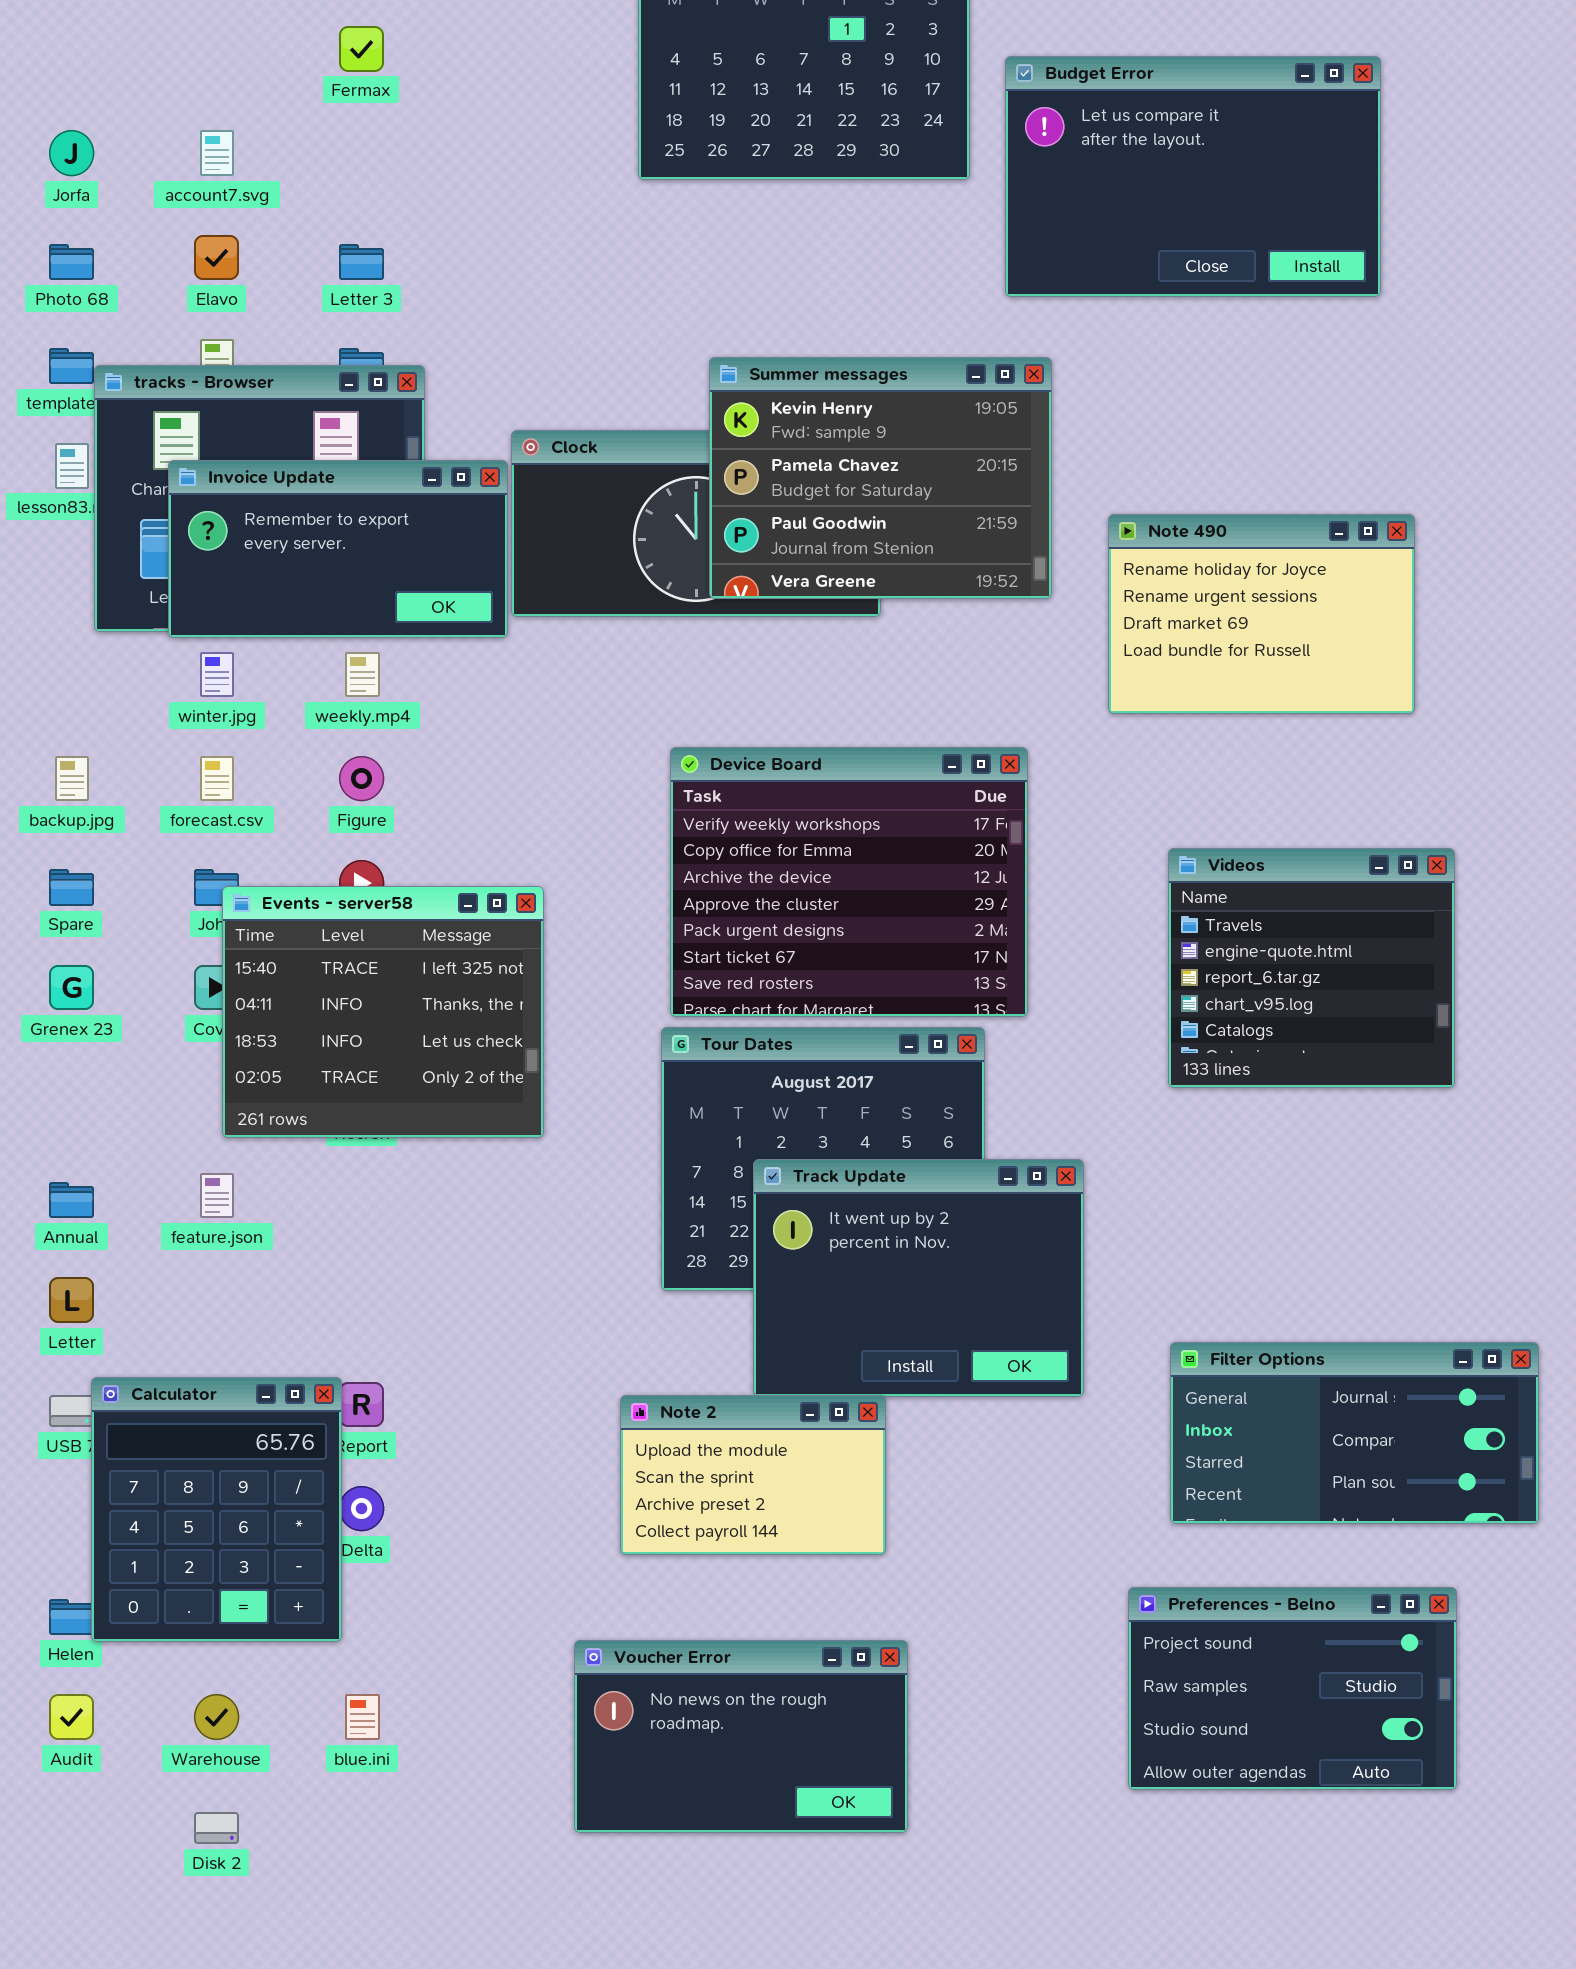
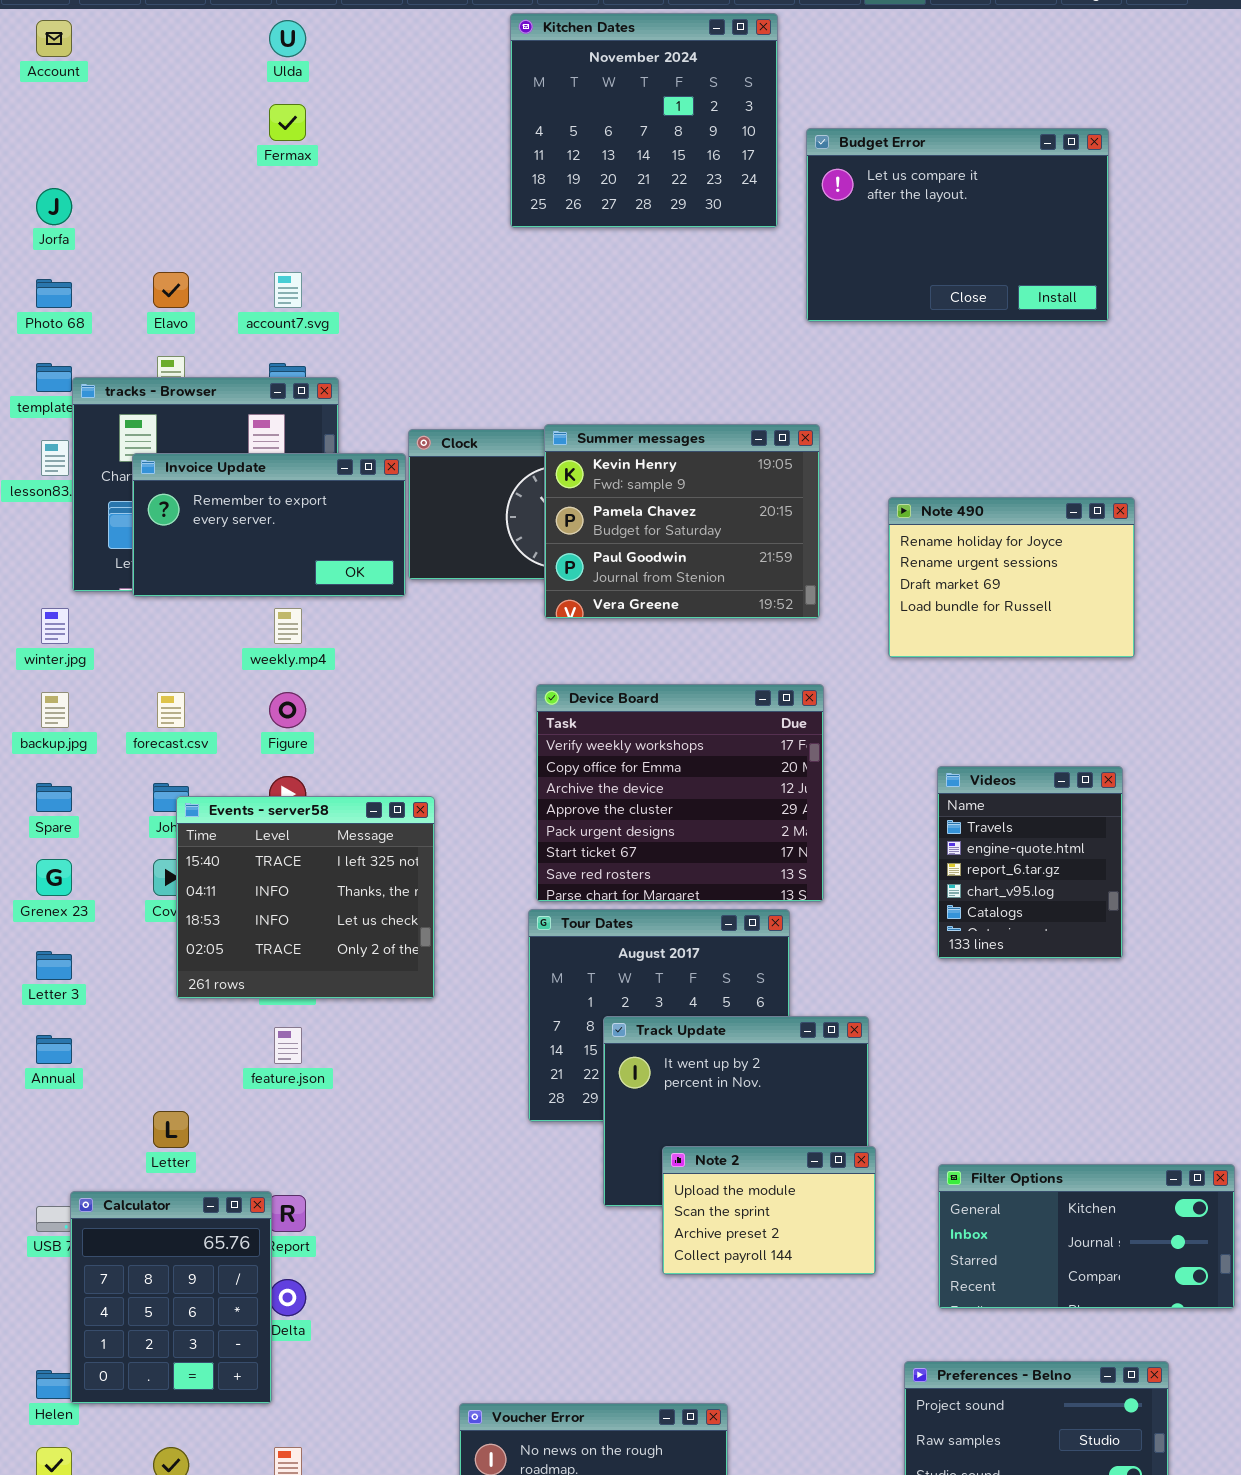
account7.svg: [200,130,234,176] -> [274,272,302,308], moved
Letter 3: [339,244,384,280] -> [36,951,72,980], moved
Summer messages: [709,357,1052,599] -> [544,424,820,619], moved
winter.jpg: [200,652,234,697] -> [41,608,69,644], moved
Videos: [1168,848,1455,1088] -> [937,766,1123,959], resized
feature.json: [200,1173,234,1218] -> [274,1027,302,1064], moved
Letter: [49,1277,94,1323] -> [153,1111,189,1148], moved
Filter Options: [1170,1342,1539,1524] -> [938,1164,1235,1309], scrolled up 1 row
Note 2: [620,1395,886,1555] -> [662,1146,876,1275], moved

